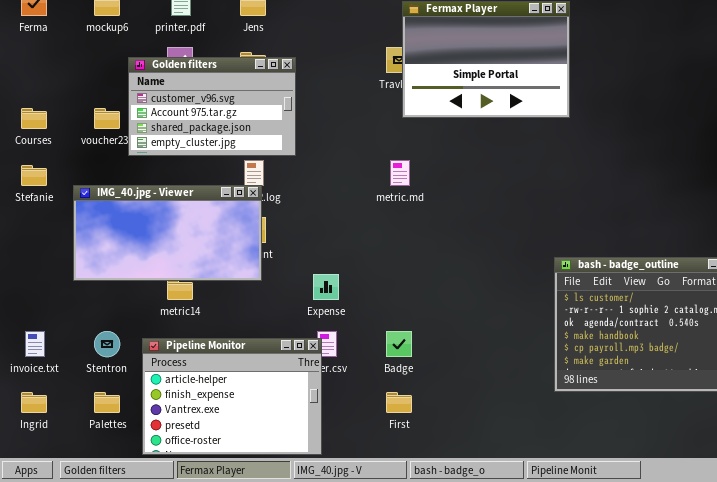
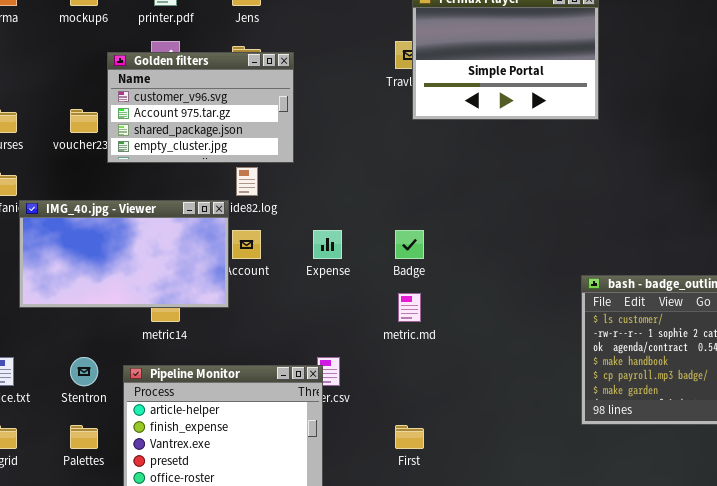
metric.md: [390,160,410,186] -> [398,293,421,322], moved
IMG_40.jpg - Viewer: [73,185,262,281] -> [19,200,229,308], moved
Expense: [313,274,339,300] -> [313,230,342,259], moved
Badge: [386,331,412,357] -> [395,230,424,259], moved

